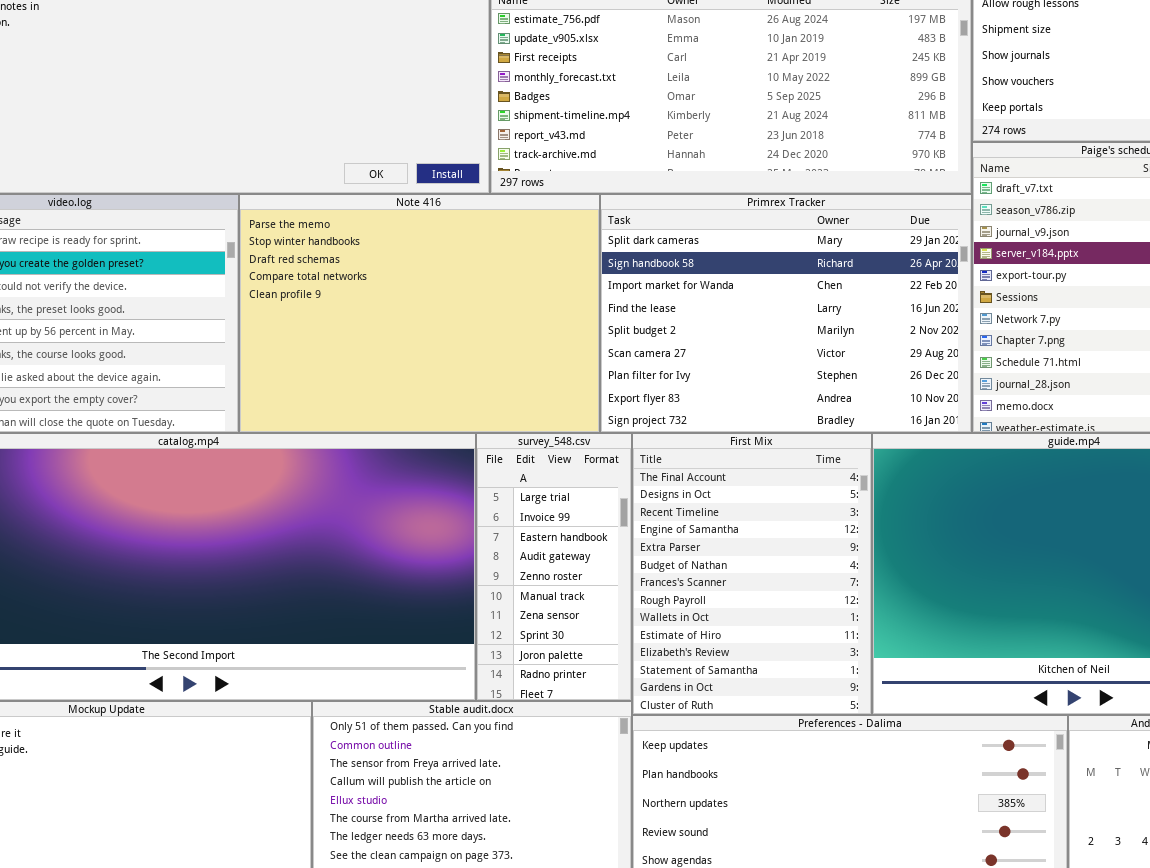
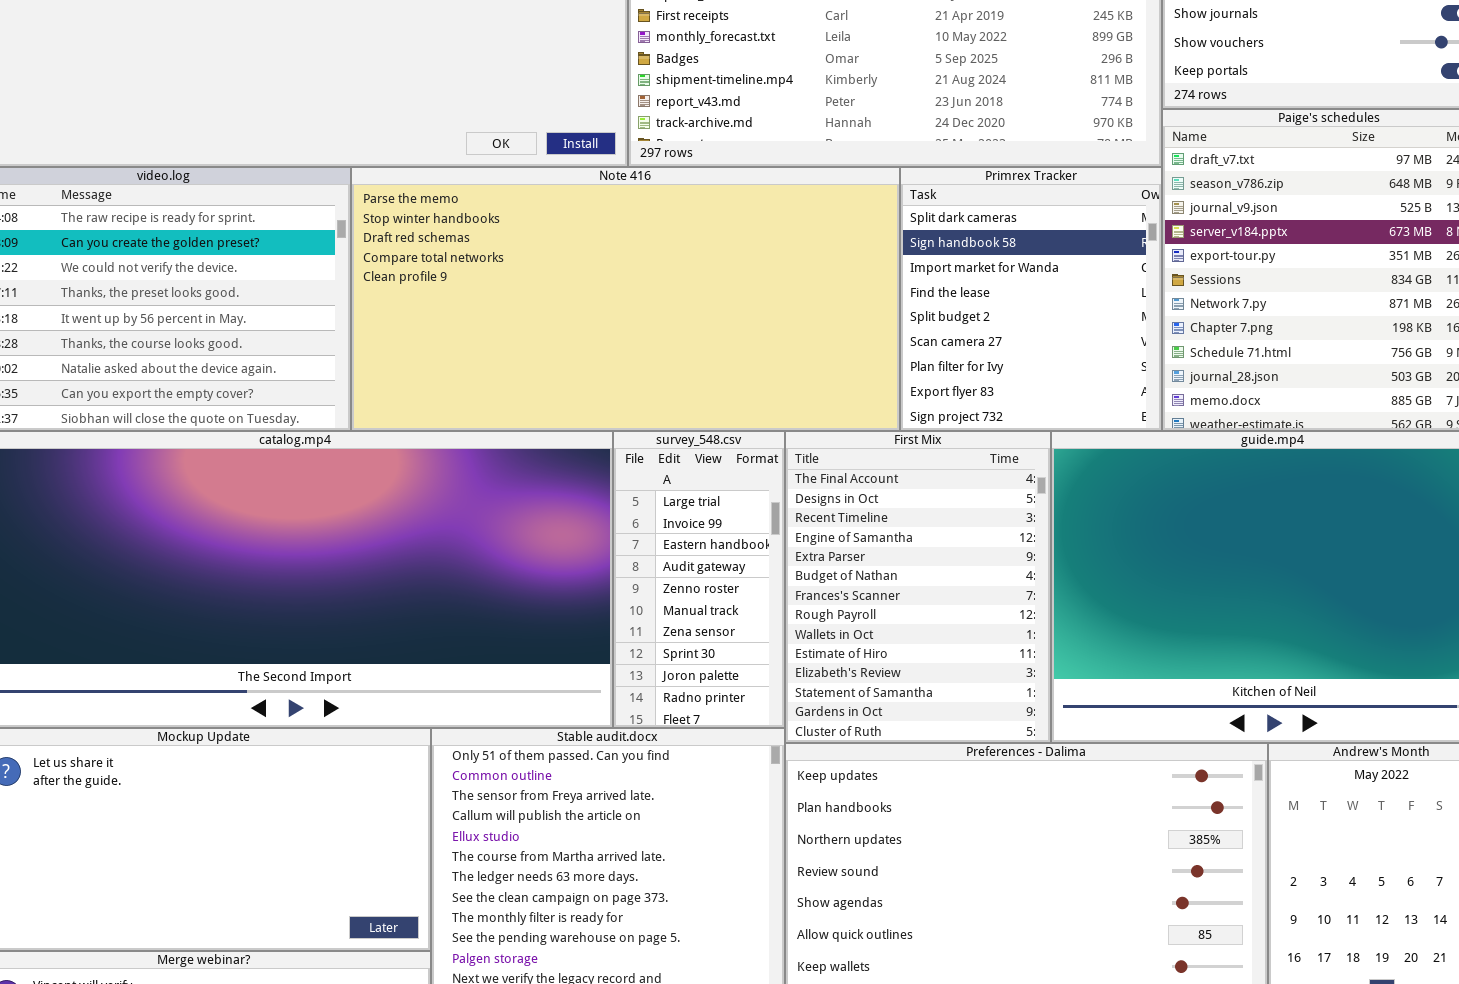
Note 416: [239,194,600,433] -> [351,167,900,431], resized
Primrex Tracker: [600,194,972,433] -> [900,167,1162,431], resized

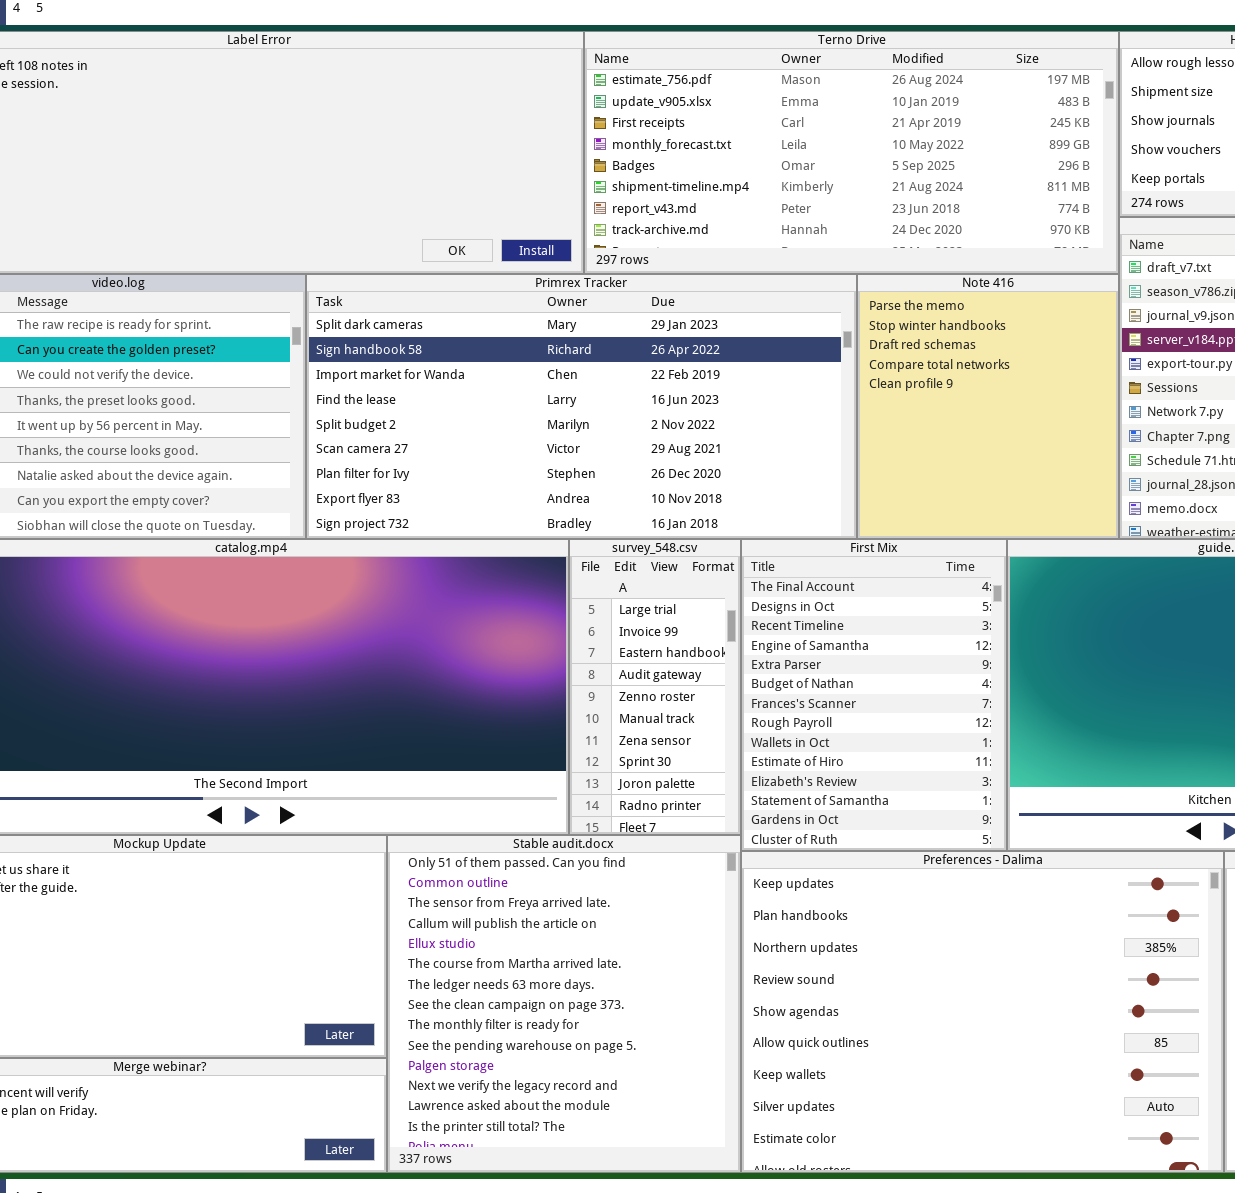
Note 416: [351,167,900,431] -> [857,274,1119,539], moved, resized
Primrex Tracker: [900,167,1162,431] -> [306,274,857,539], moved, resized

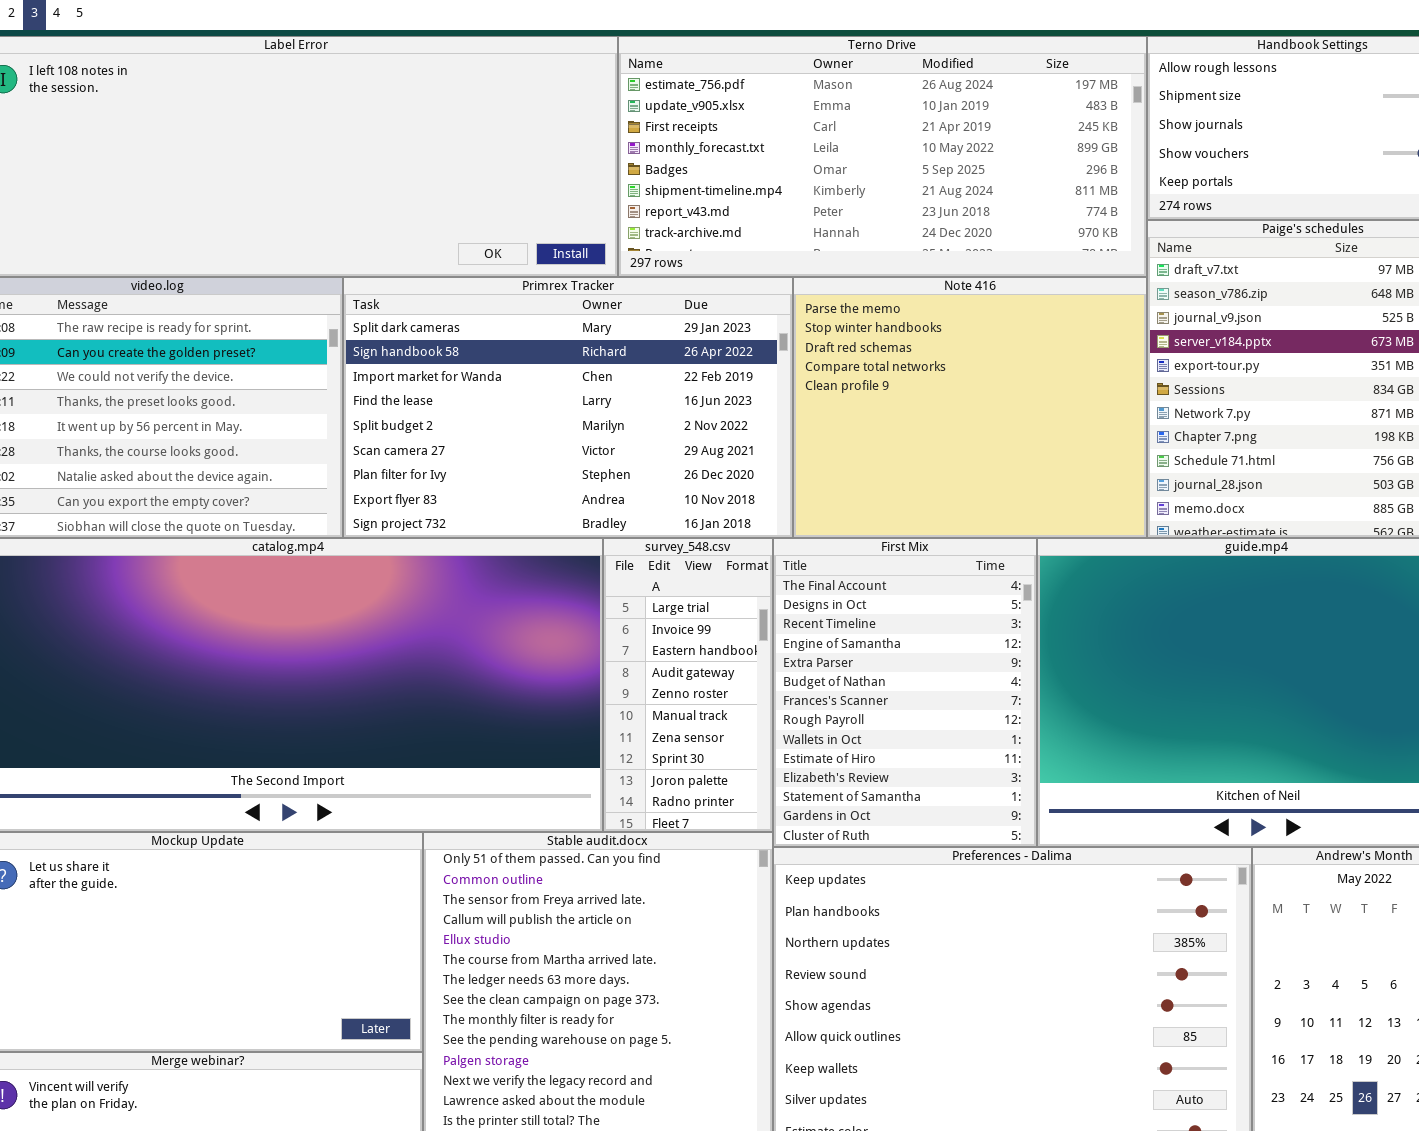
Primrex Tracker: [306,274,857,539] -> [343,277,793,538], resized
Note 416: [857,274,1119,539] -> [793,277,1147,538], resized

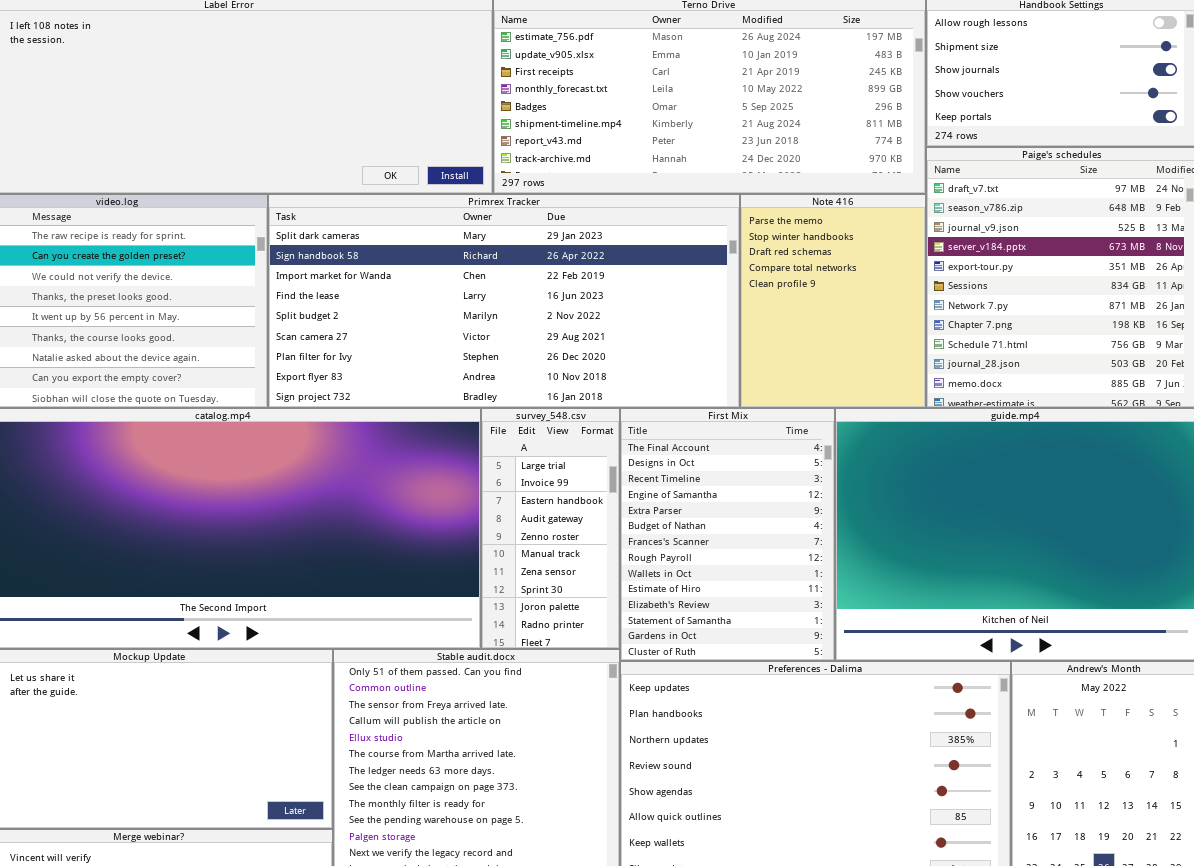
Primrex Tracker: [343,277,793,538] -> [268,194,740,408], resized
Note 416: [793,277,1147,538] -> [740,194,926,408], resized

